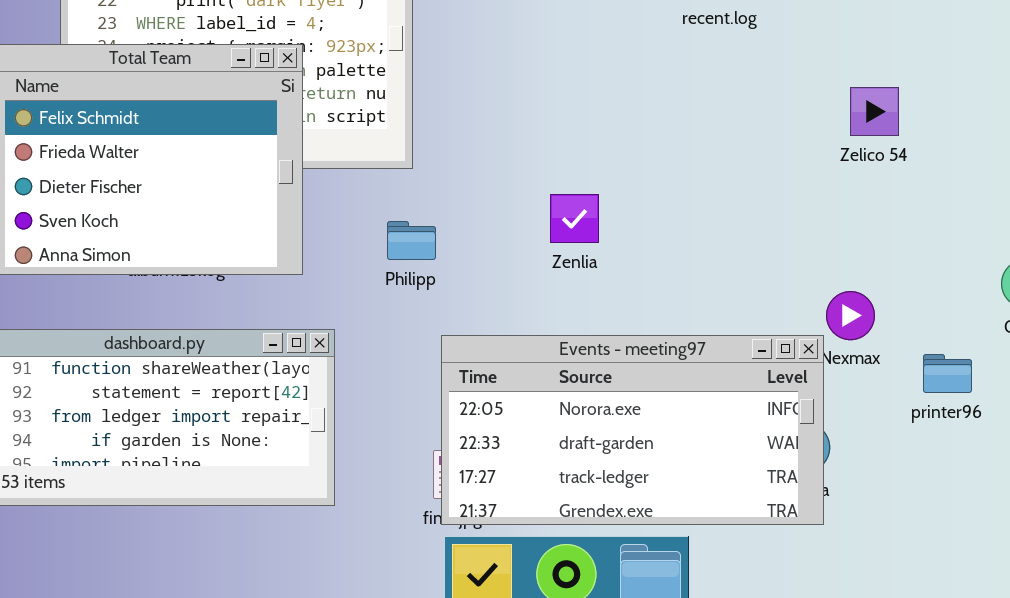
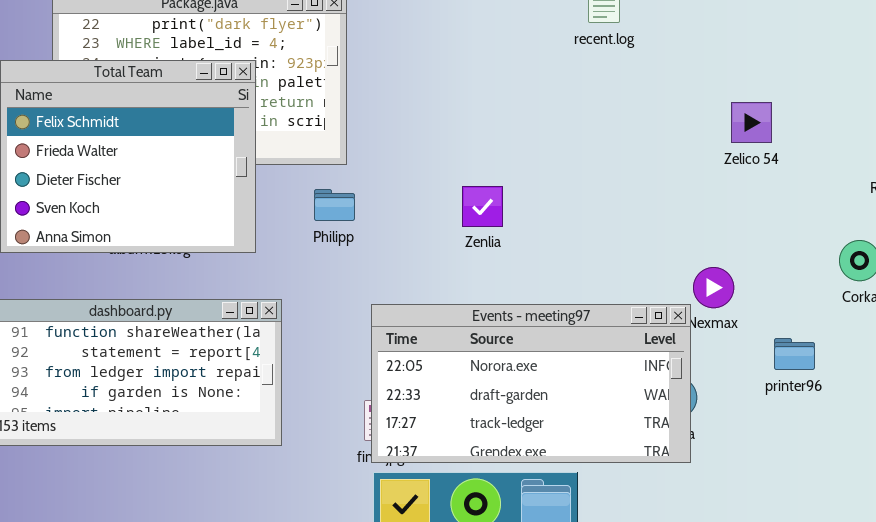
Zelico 54: [850,87,899,136] -> [731,102,772,143], moved
Philipp: [387,221,436,260] -> [314,189,355,221], moved
printer96: [923,354,972,393] -> [774,338,815,370], moved

